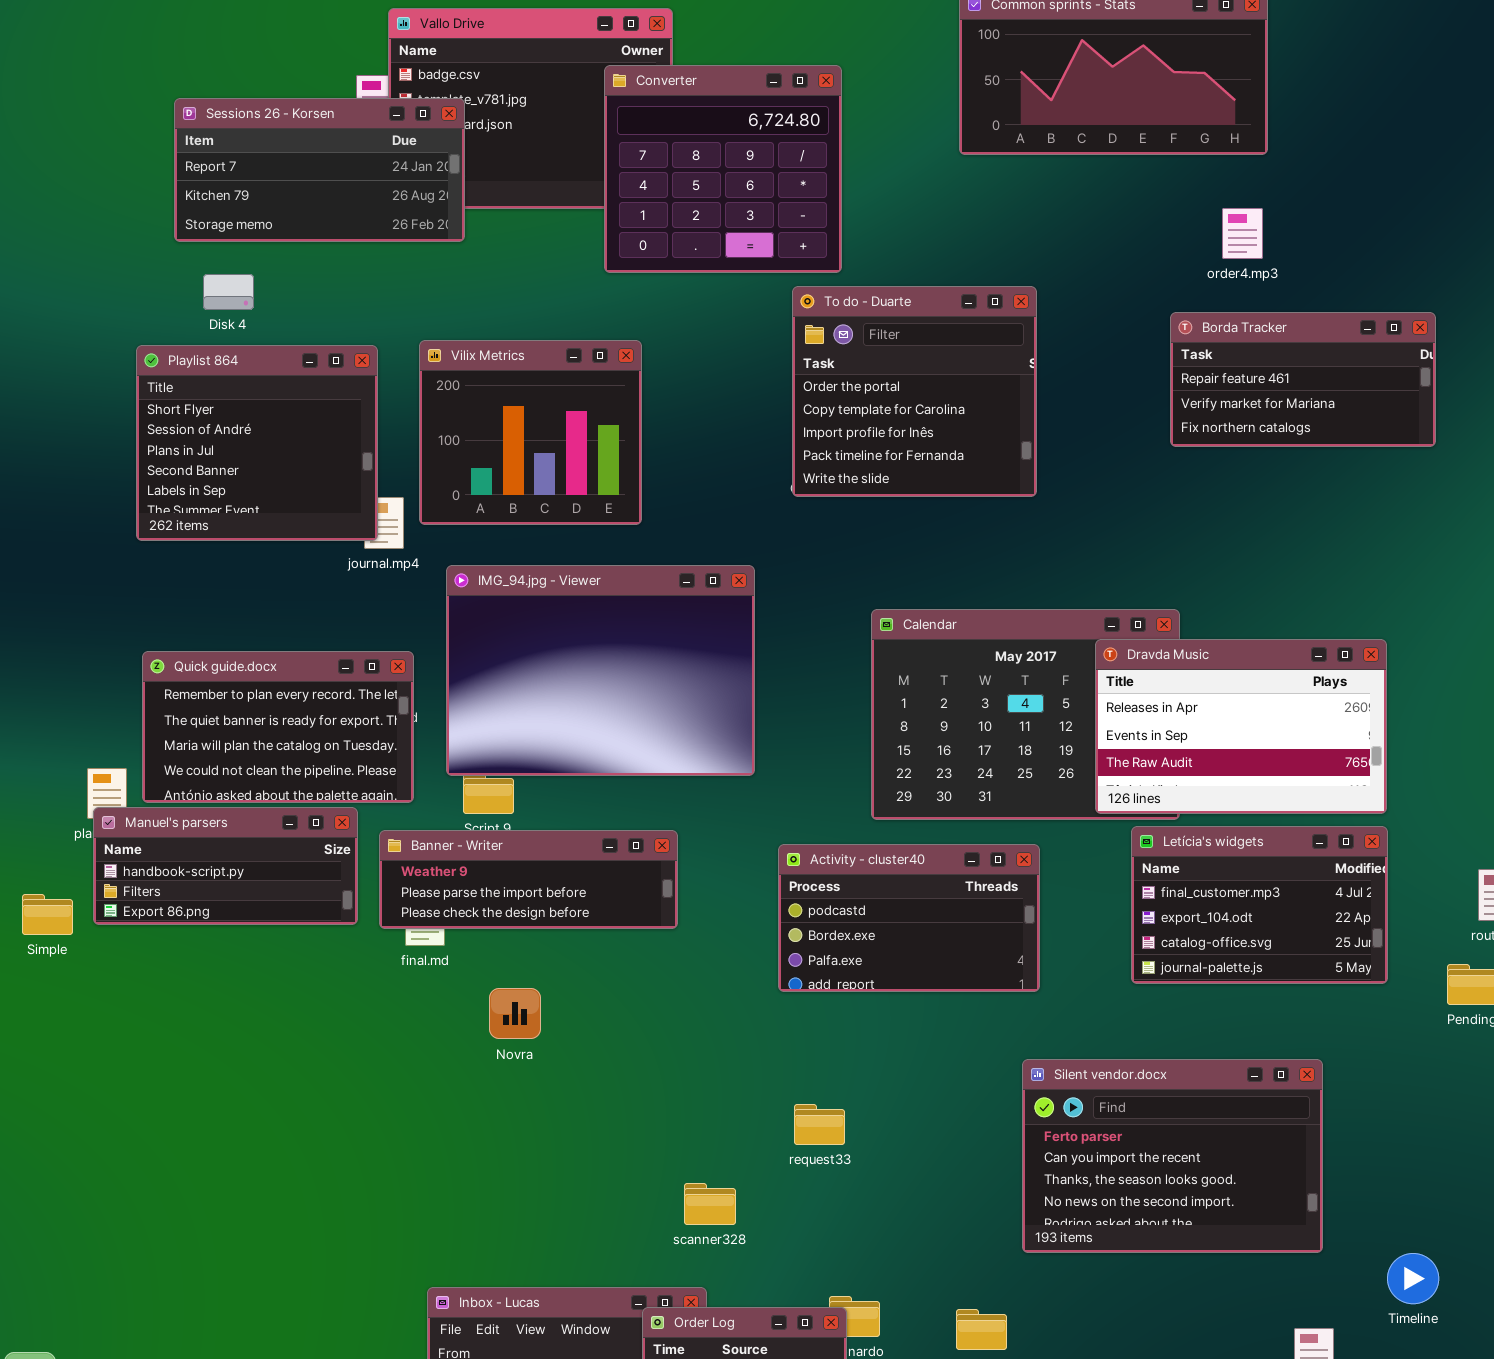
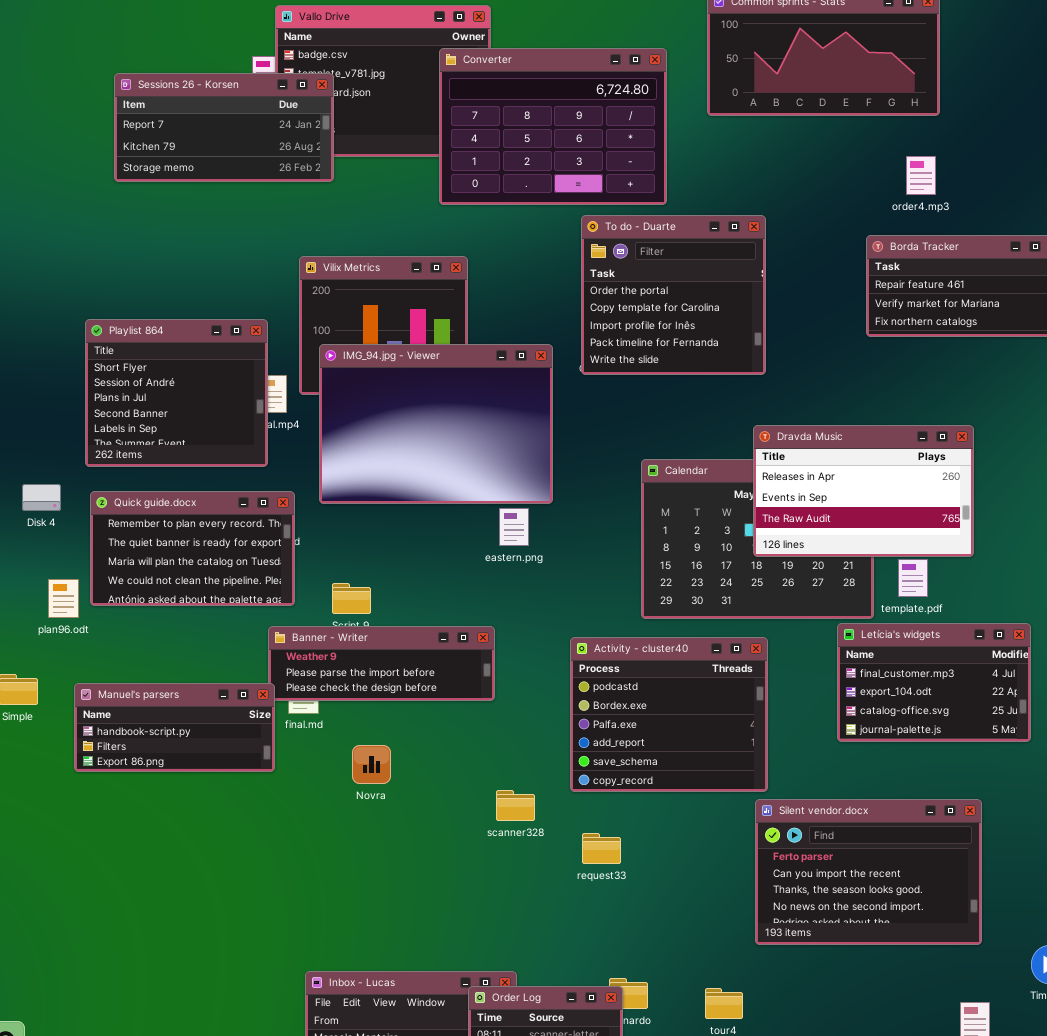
Converter: [604,65,842,273] -> [439,48,667,205], resized
Disk 4: [203,274,254,310] -> [22,484,61,511], moved
Playlist 864: [136,345,378,541] -> [85,319,268,467], moved
IMG_94.jpg - Viewer: [446,565,755,776] -> [319,344,553,504], moved
Dravda Music: [1095,639,1387,814] -> [753,425,974,557], moved
Manuel's parsers: [93,807,358,925] -> [74,683,275,772], moved
Activity - cluster40: [778,844,1040,992] -> [570,637,768,792], resized
scanner328: [684,1183,736,1225] -> [496,790,535,821], moved

